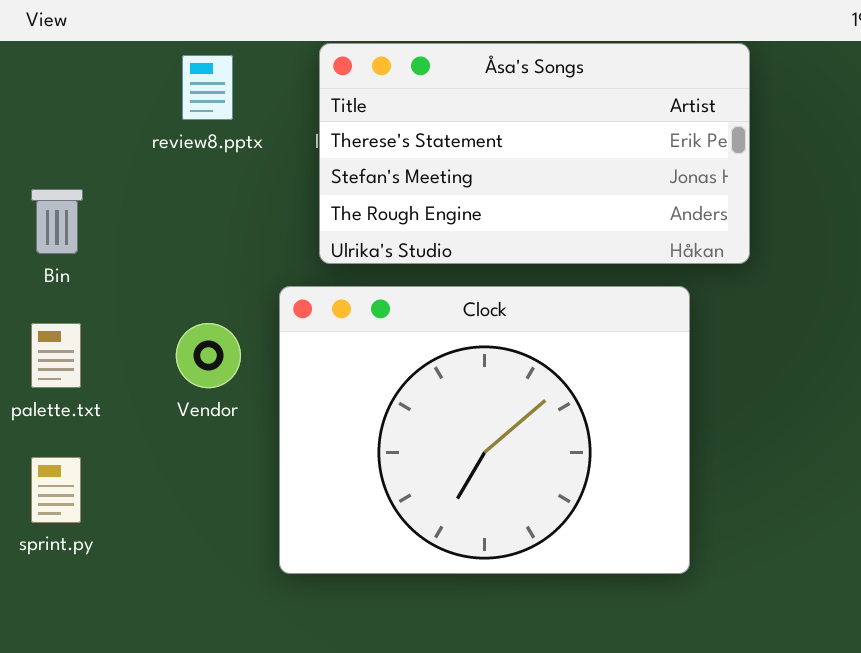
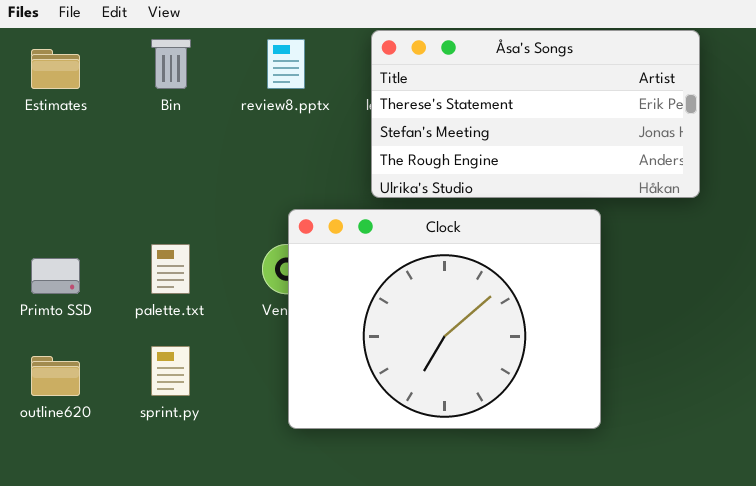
Bin: [31,189,83,254] -> [151,39,191,89], moved
Clock: [279,286,690,574] -> [288,209,601,429], moved

